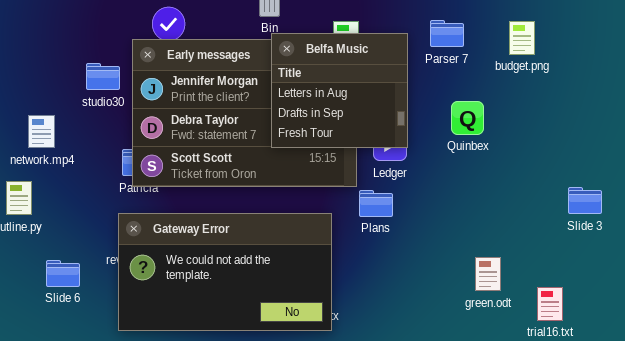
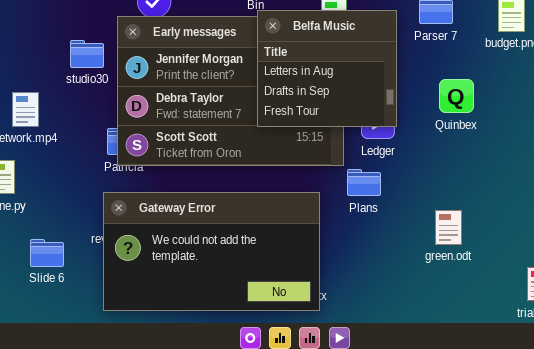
green.odt: [475,257,501,291] -> [435,210,462,245], moved

